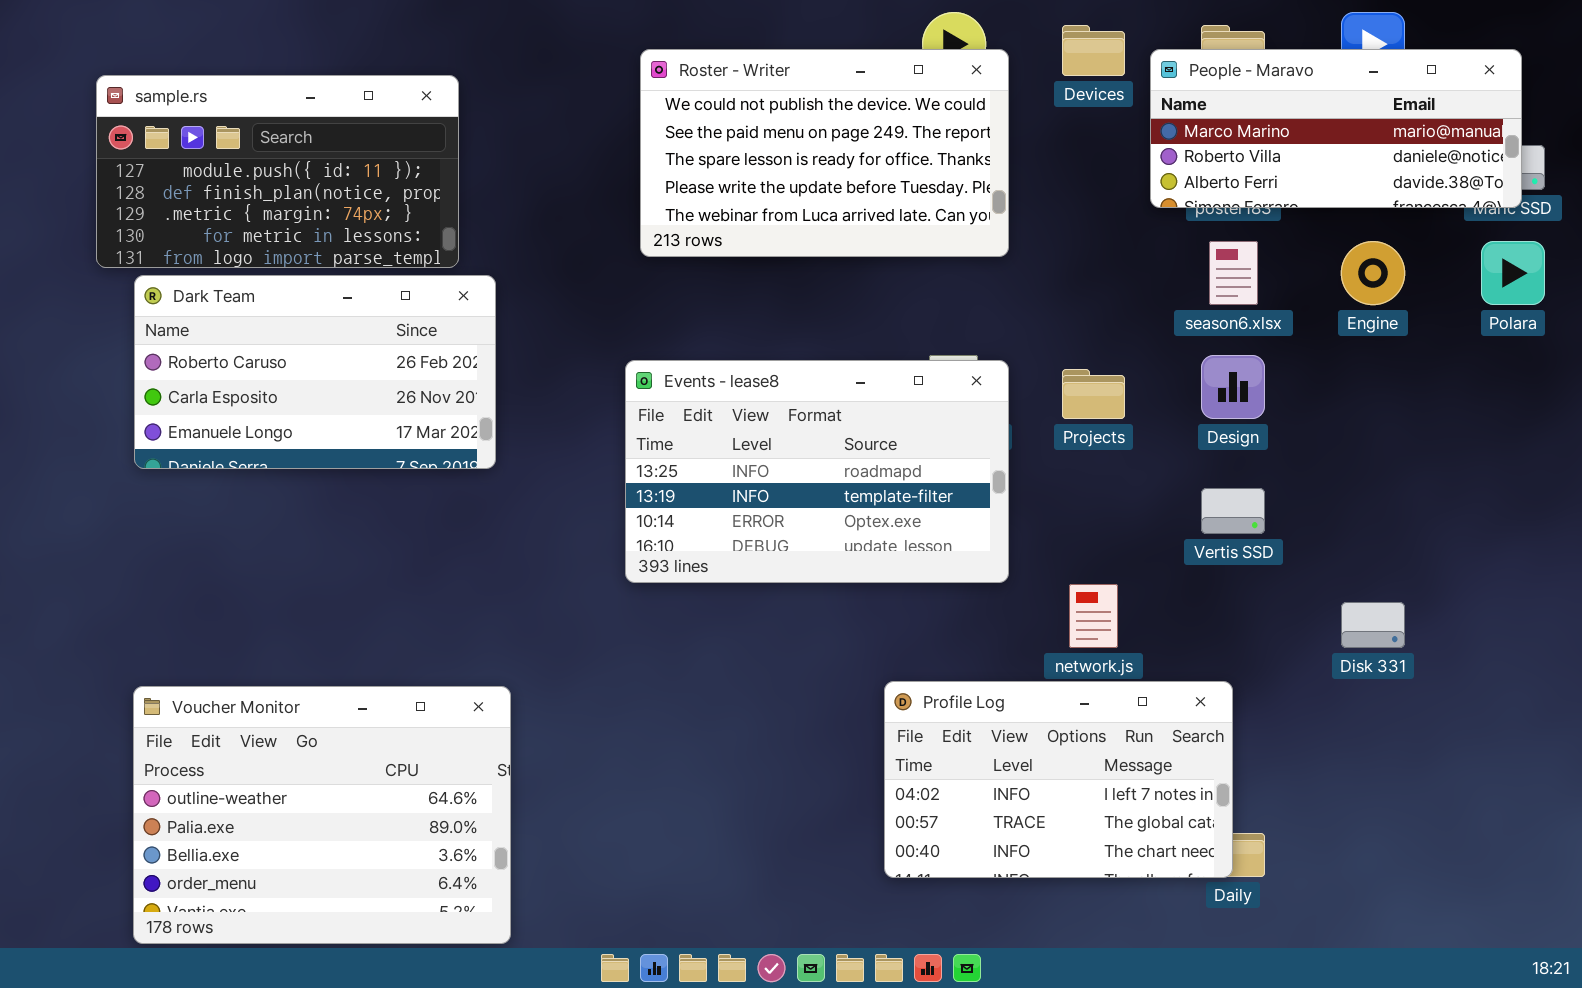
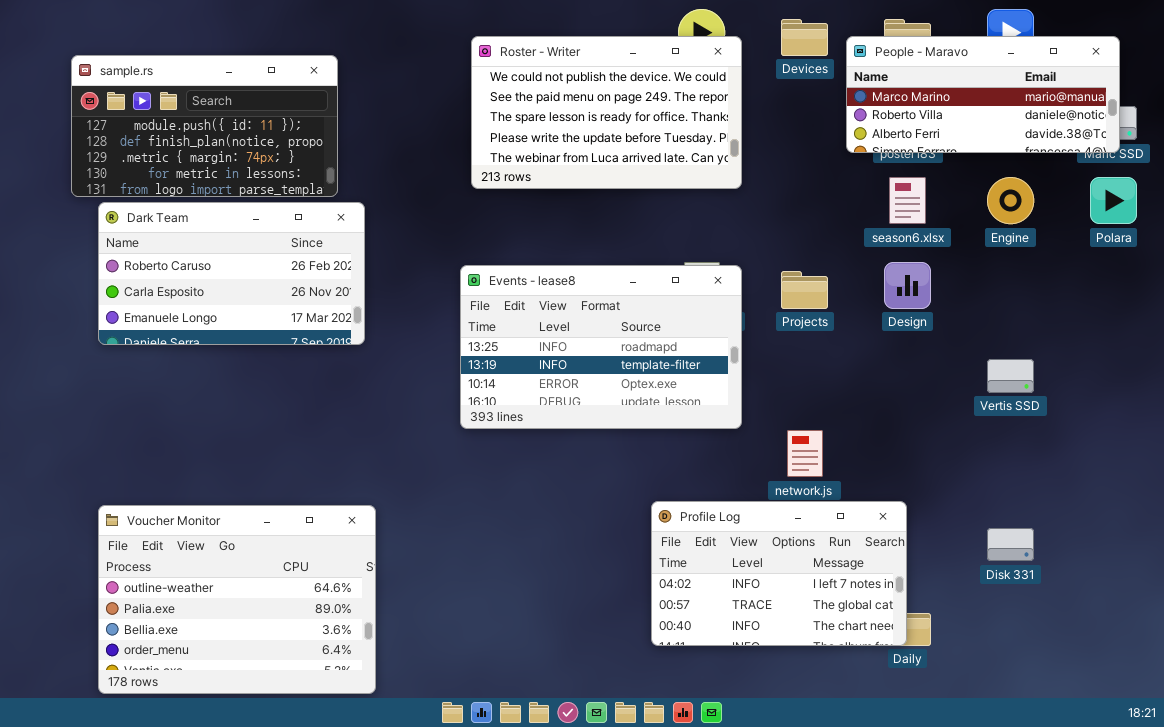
Vertis SSD: [1201,488,1265,534] -> [987,359,1034,393], moved
Disk 331: [1341,602,1405,648] -> [987,528,1034,561], moved

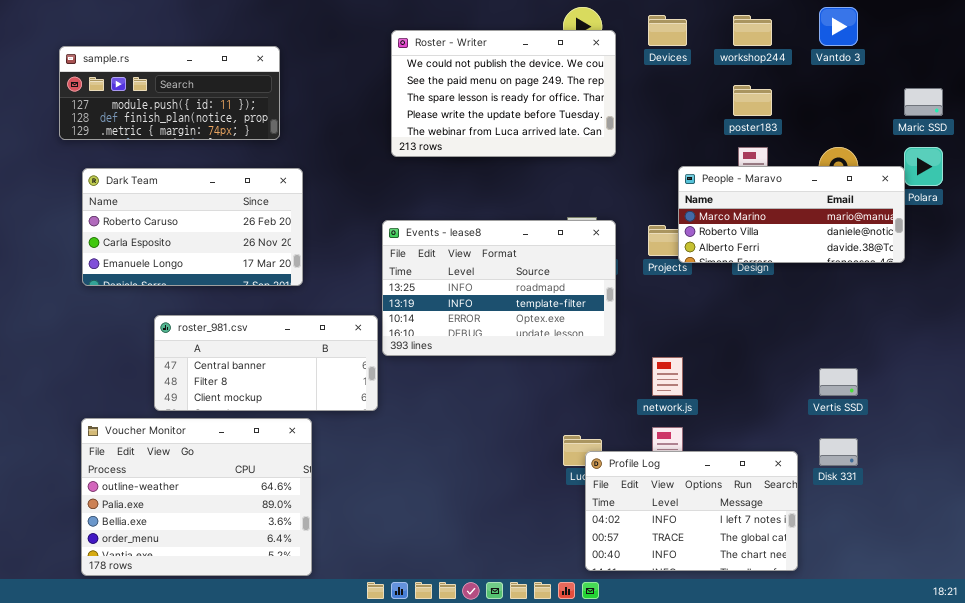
People - Maravo: [846,36,1120,153] -> [678,166,905,263], moved
sample.rs: [71,55,338,197] -> [59,46,280,140], resized
Vertis SSD: [987,359,1034,393] -> [819,368,858,396], moved
roster_981.csv: none -> [154,315,378,411], opened
Profile Log: [651,501,907,646] -> [585,451,798,571], moved

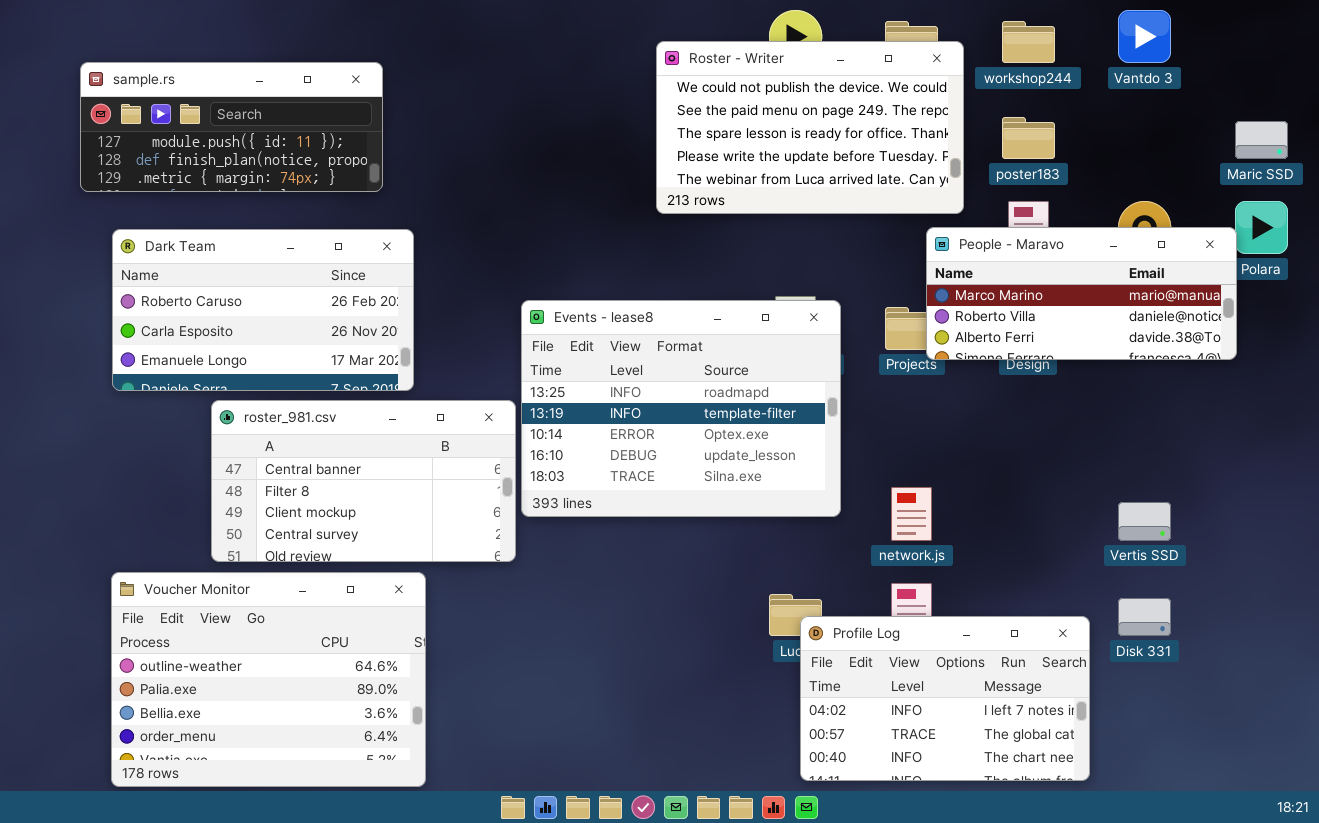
Roster - Writer: [391,30,616,157] -> [656,41,964,214], moved
Events - lease8: [382,220,616,356] -> [521,300,841,517], resized
roster_981.csv: [154,315,378,411] -> [211,400,516,562], resized

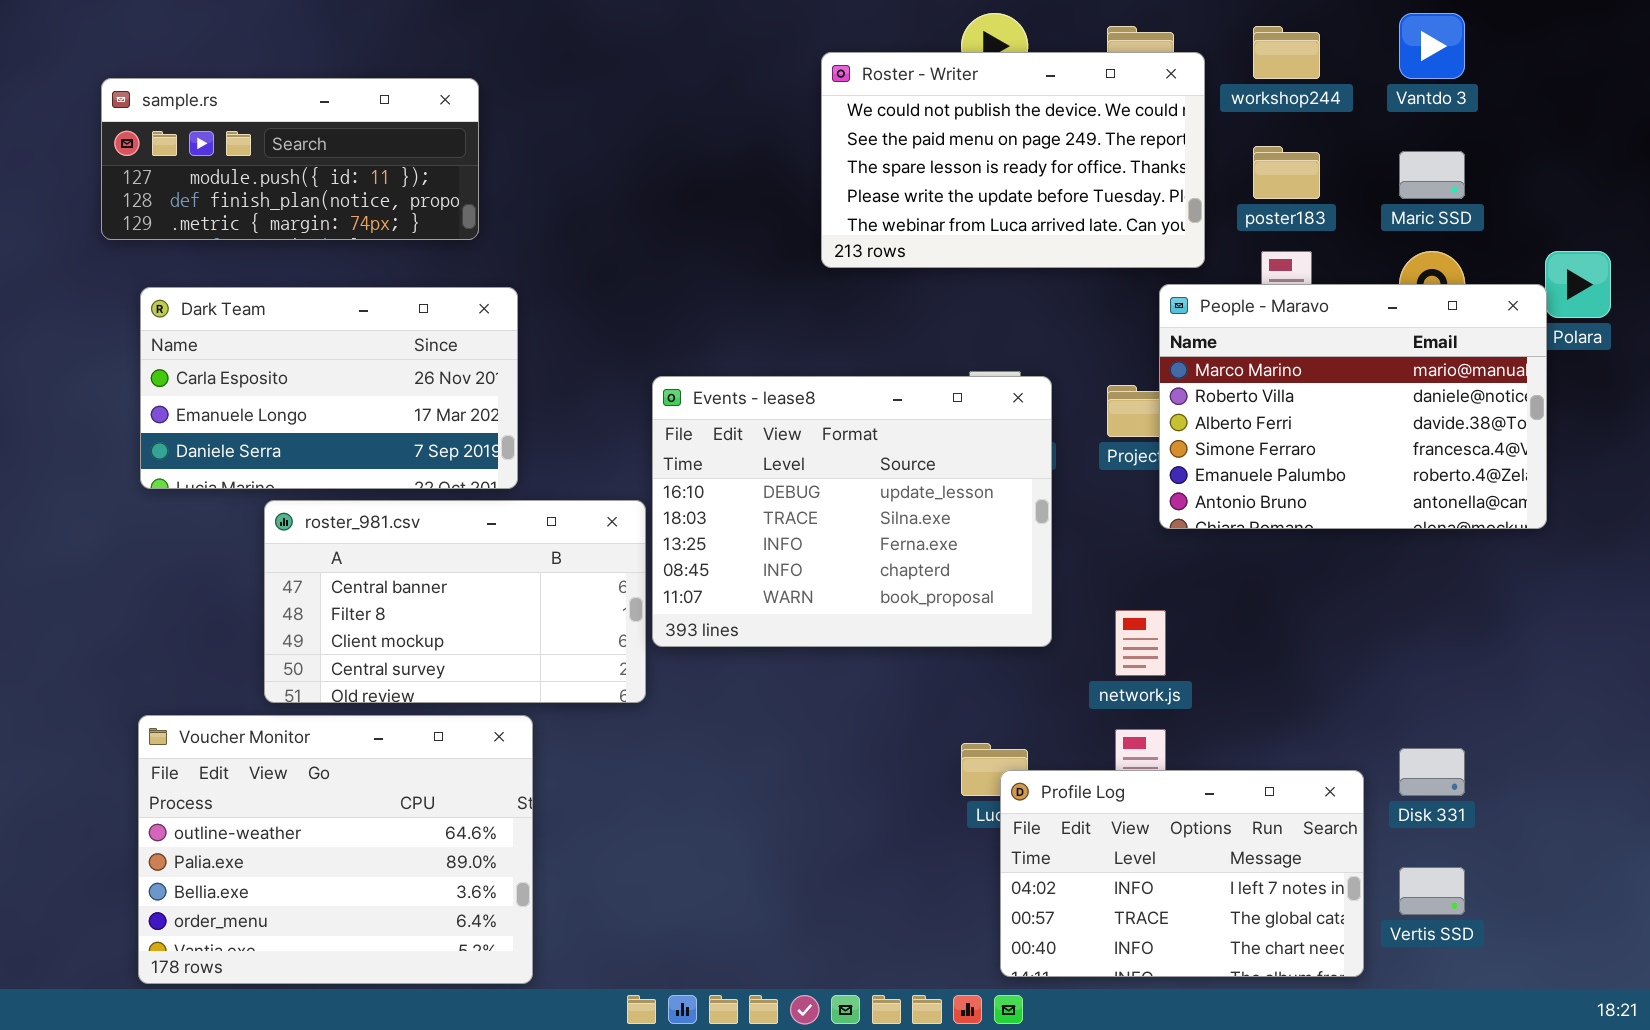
Maric SSD: [1235,121,1288,159] -> [1399,151,1465,199], moved
People - Maravo: [926,227,1237,360] -> [1159,284,1547,529], resized
Dark Team: [112,229,414,391] -> [140,287,518,489], scrolled down 1 row
Events - lease8: [521,300,841,517] -> [652,376,1052,647], scrolled down 3 rows
Vertis SSD: [1118,502,1171,541] -> [1399,867,1465,915], moved

